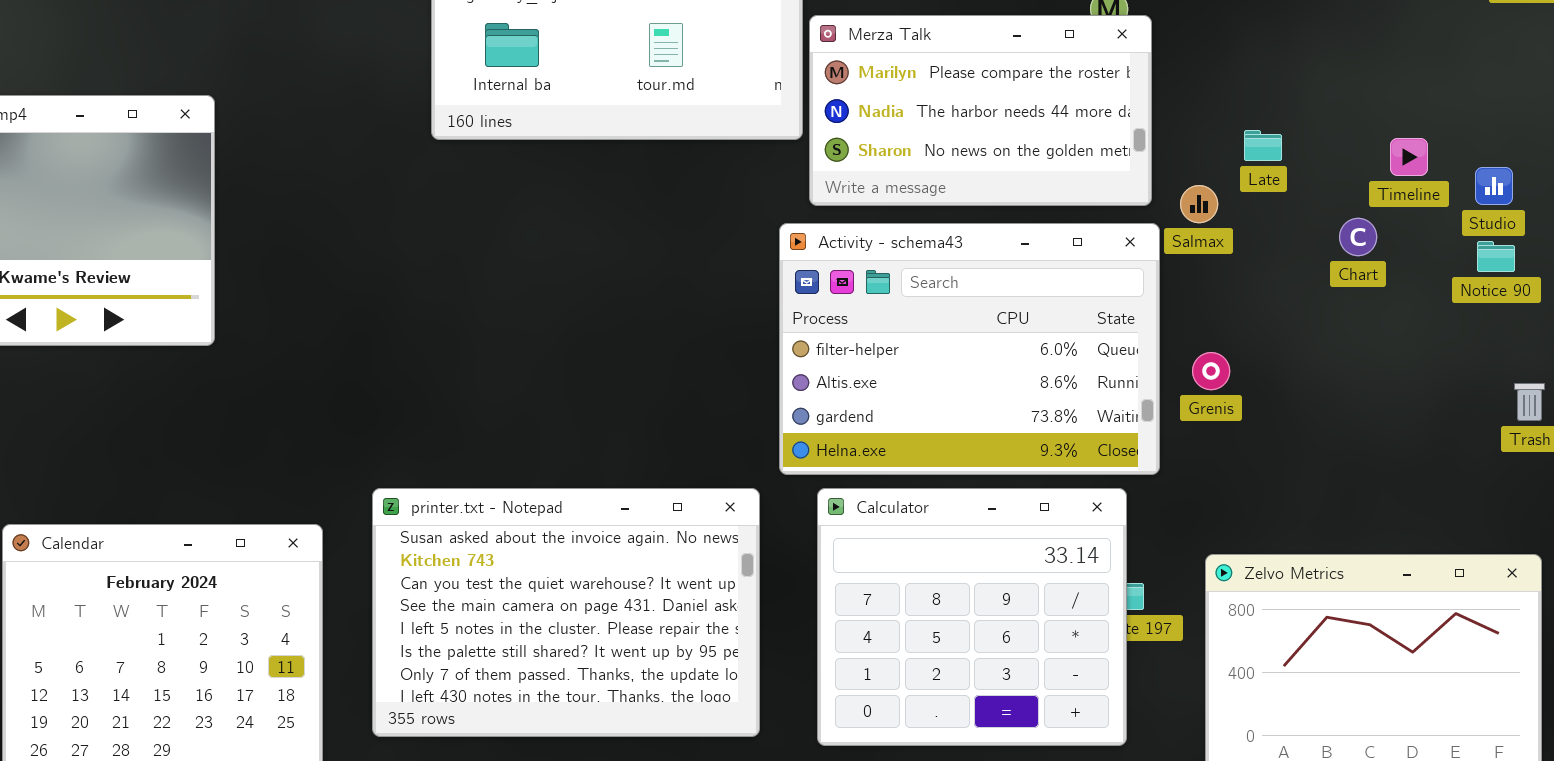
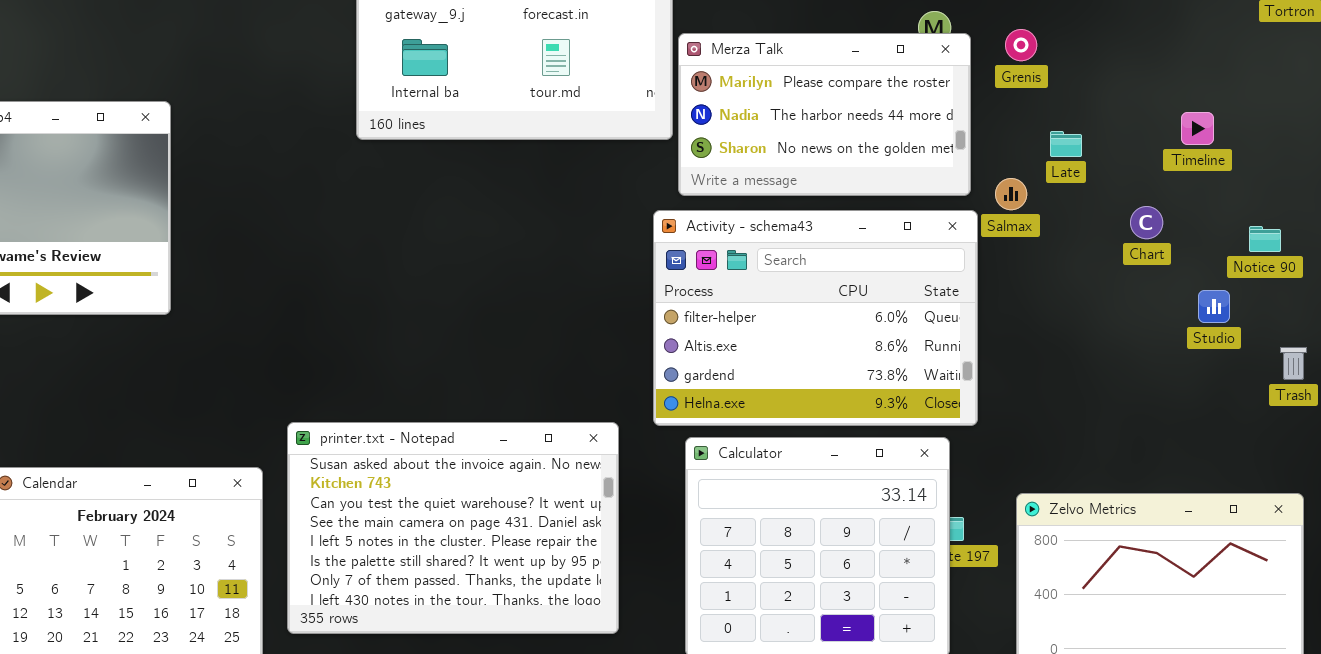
Timeline: [1390,138,1428,176] -> [1181,112,1214,145], moved
Studio: [1475,167,1513,205] -> [1198,290,1230,323], moved
Grenis: [1192,352,1230,390] -> [1005,29,1037,61], moved
printer.txt - Notepad: [372,488,760,737] -> [287,422,619,634], moved

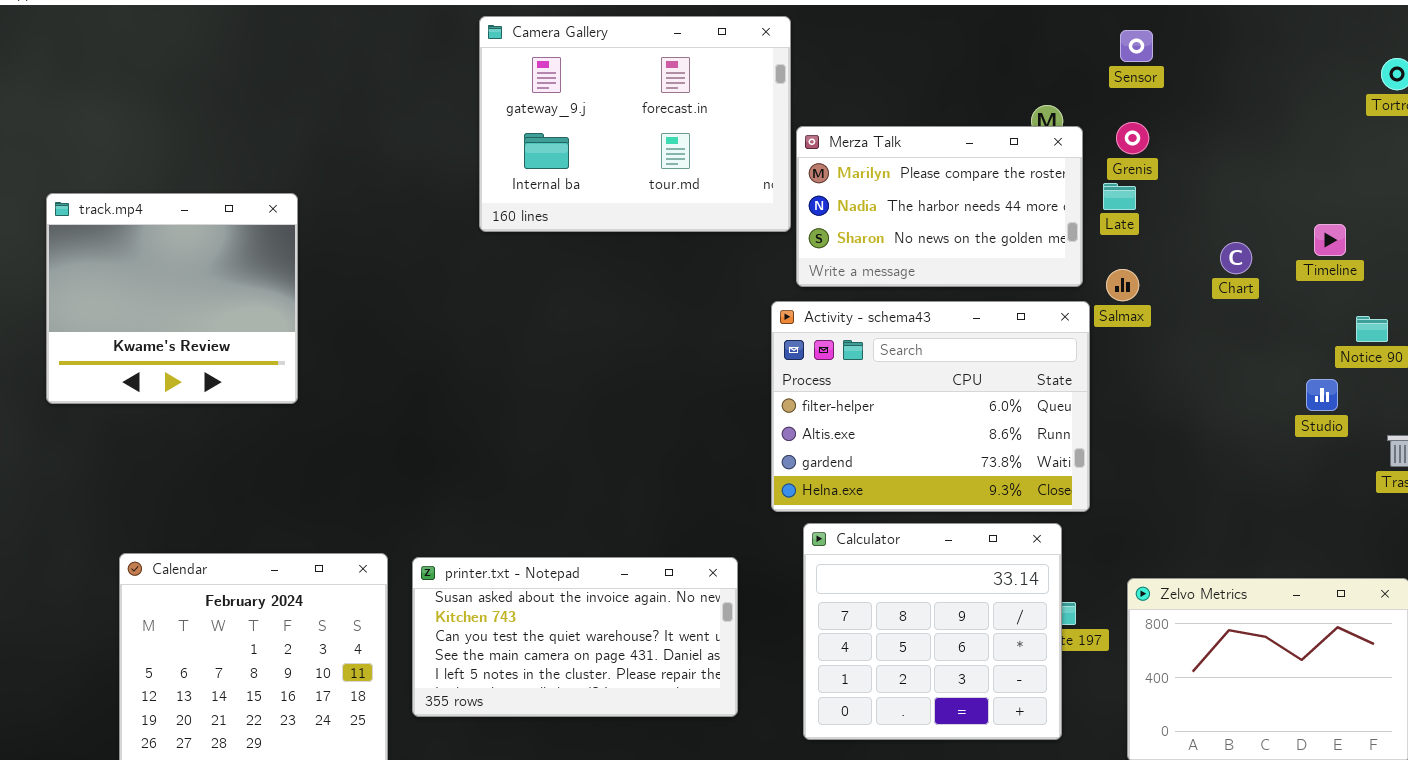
Timeline: [1181,112,1214,145] -> [1314,224,1346,256], moved
Late: [1050,131,1082,157] -> [1103,183,1136,210], moved
Chart: [1130,206,1163,239] -> [1220,242,1252,274], moved
printer.txt - Notepad: [287,422,619,634] -> [412,557,738,717], resized

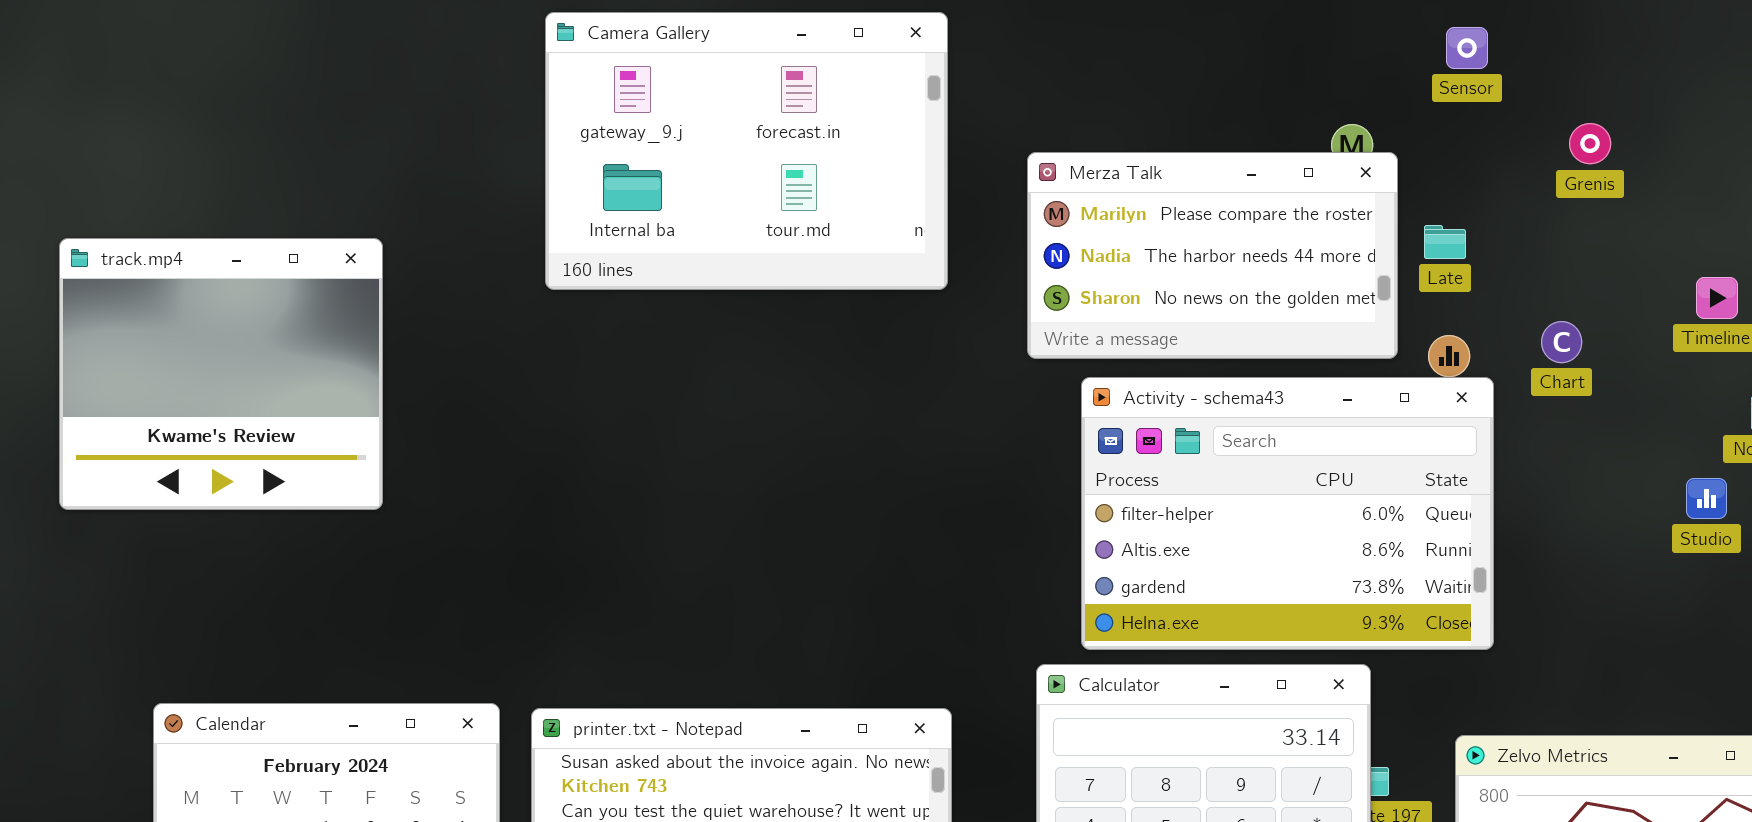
Camera Gallery: [479,16,791,232] -> [545,12,948,290], moved
Grenis: [1116,122,1149,154] -> [1569,123,1611,164], moved
Chart: [1220,242,1252,274] -> [1541,321,1582,363], moved
Activity - schema43: [771,301,1090,512] -> [1081,377,1494,650], moved

